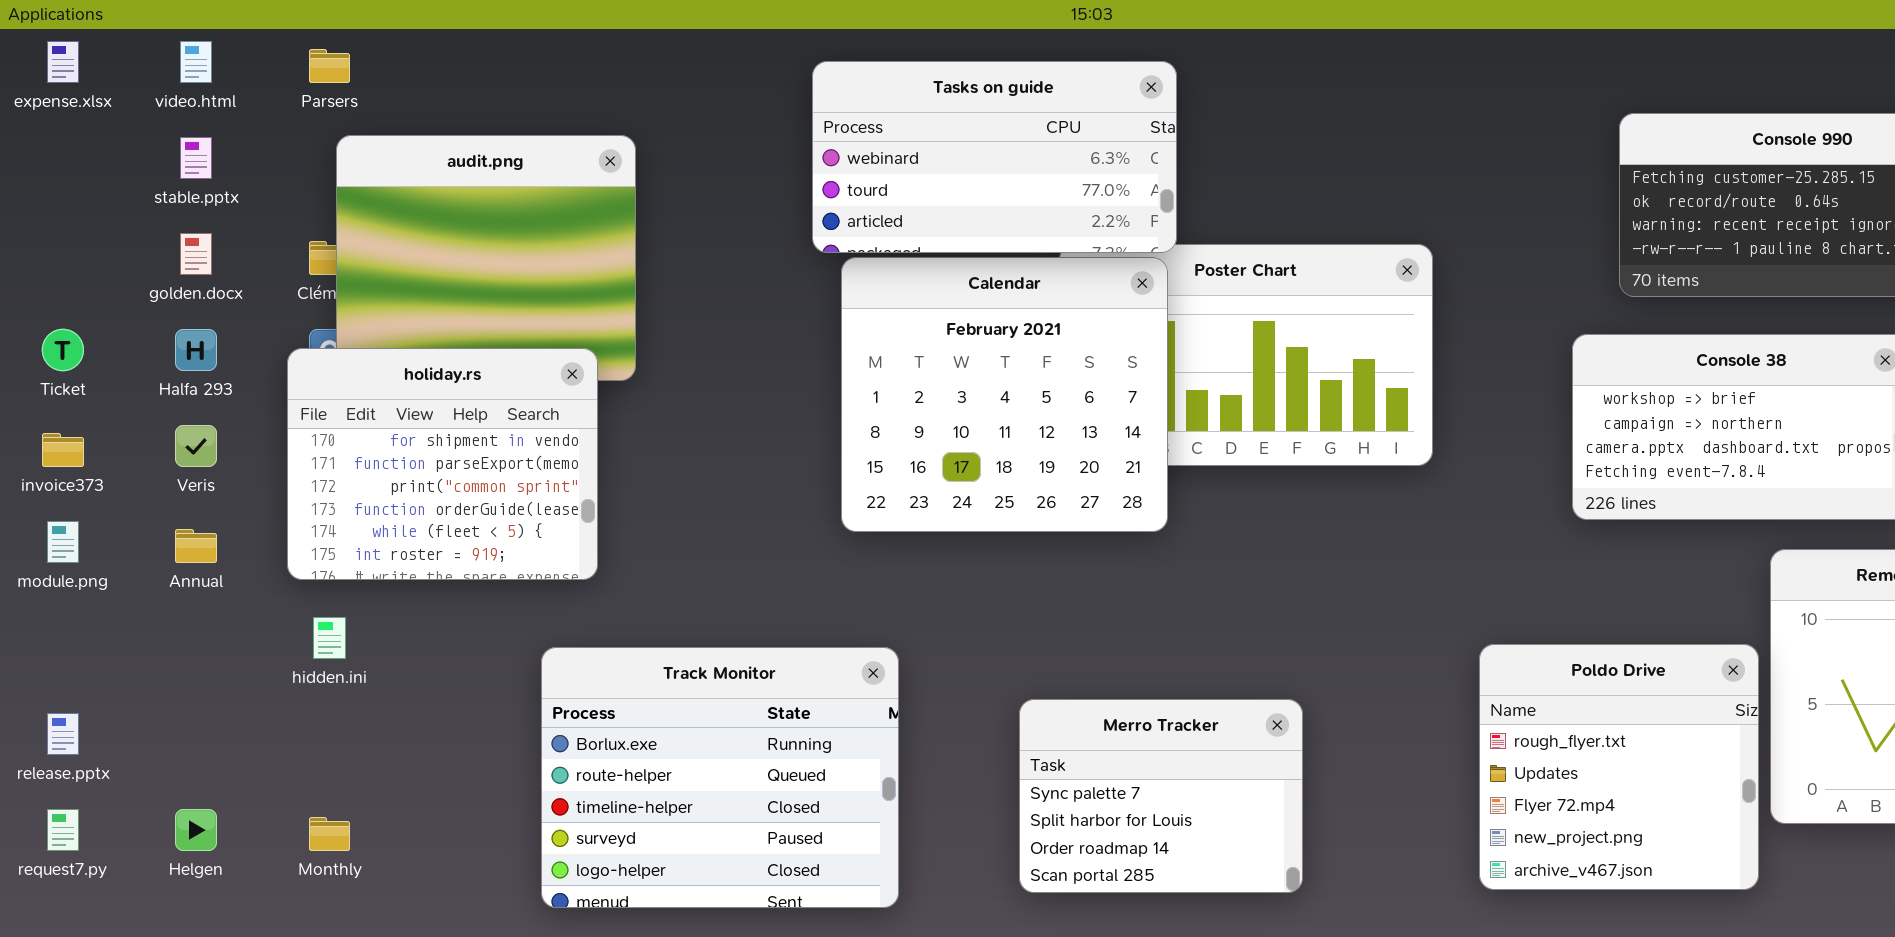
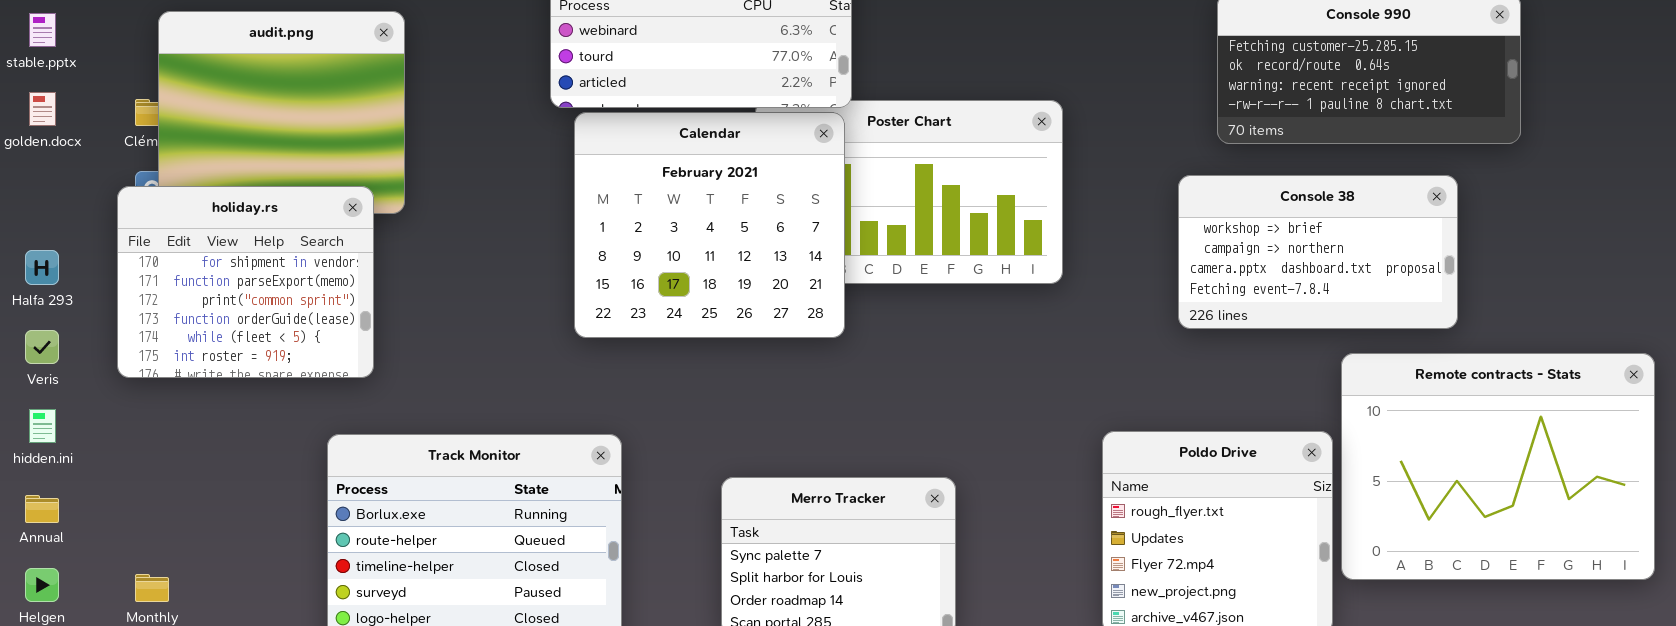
Halfa 293: [175,329,217,371] -> [25,250,59,285], moved
Veris: [175,425,217,467] -> [25,330,59,364], moved
Annual: [175,529,217,563] -> [25,495,59,523], moved
hidden.ini: [313,617,346,659] -> [29,409,56,443], moved

